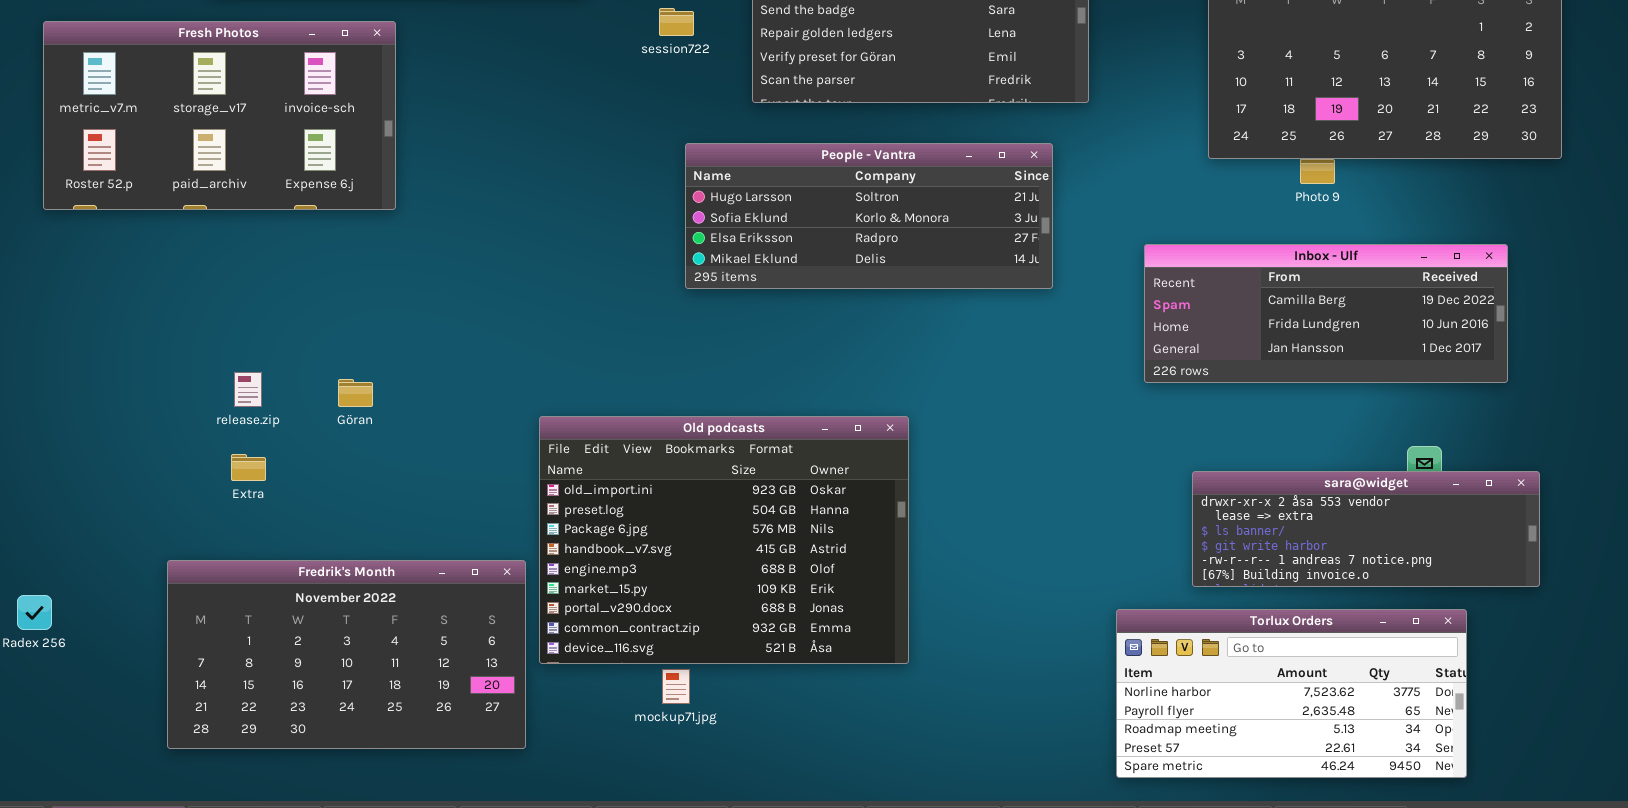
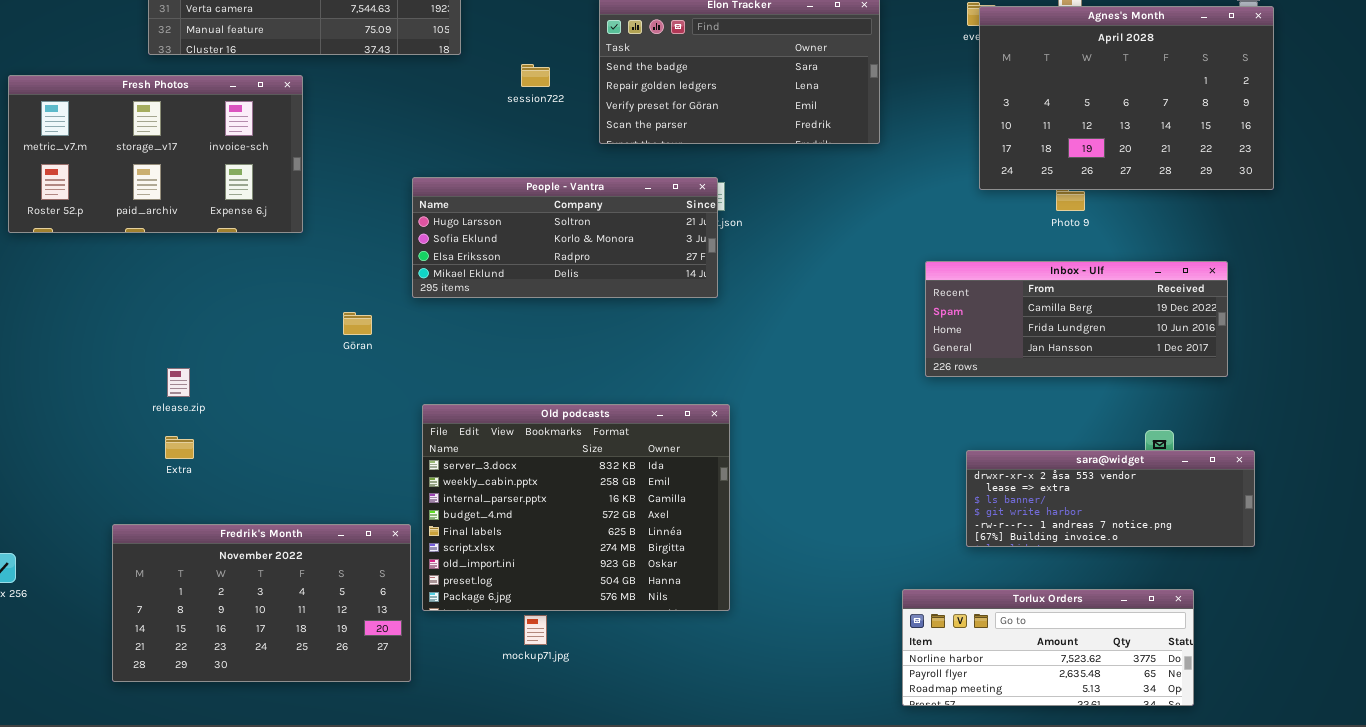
People - Vantra: [685,143,1053,289] -> [412,177,718,298], moved
Göran: [338,379,373,407] -> [343,312,372,335], moved
Old podcasts: [539,416,909,664] -> [422,404,730,611], scrolled up 6 rows
Torlux Orders: [1116,609,1467,778] -> [902,589,1194,706], resized

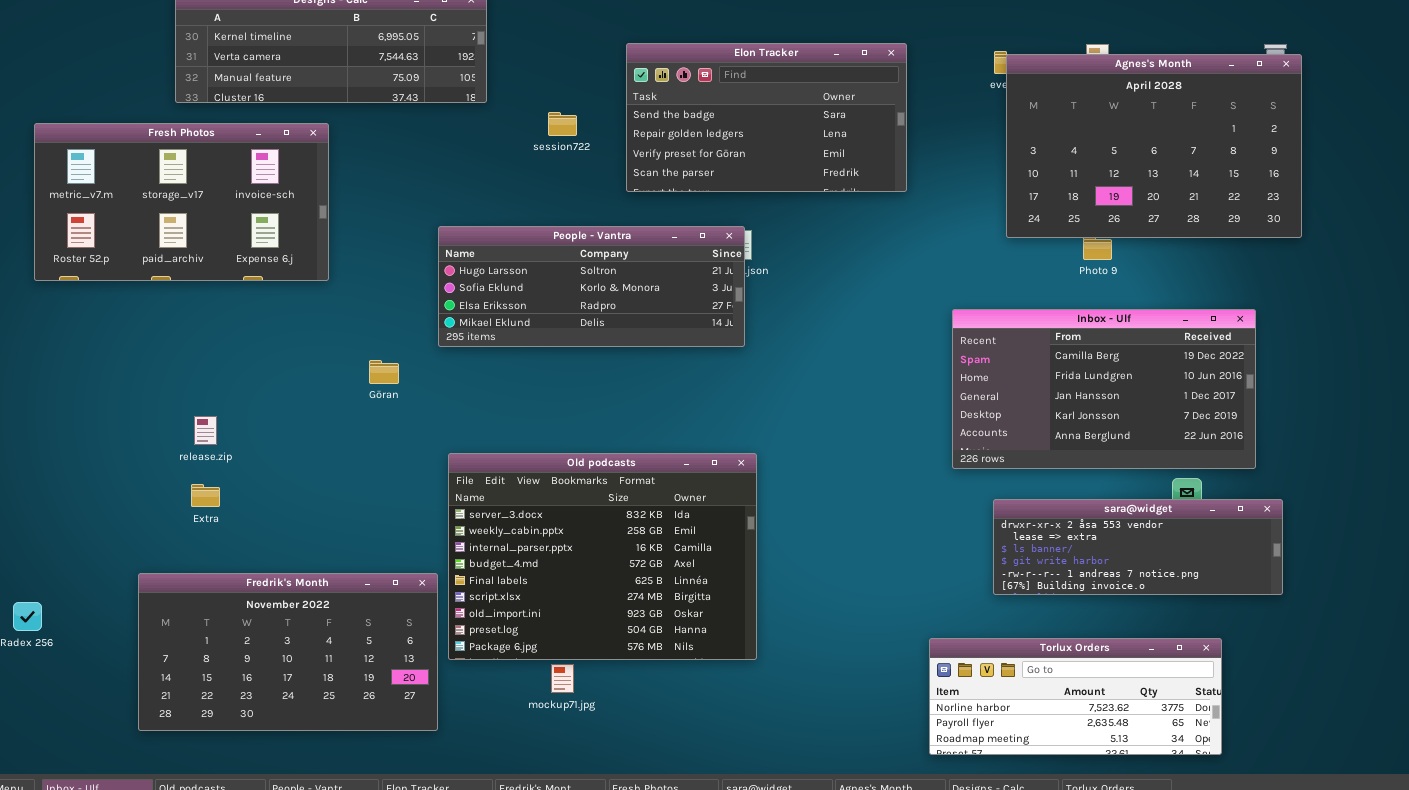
Inbox - Ulf: [925,261,1228,377] -> [952,309,1256,469], resized

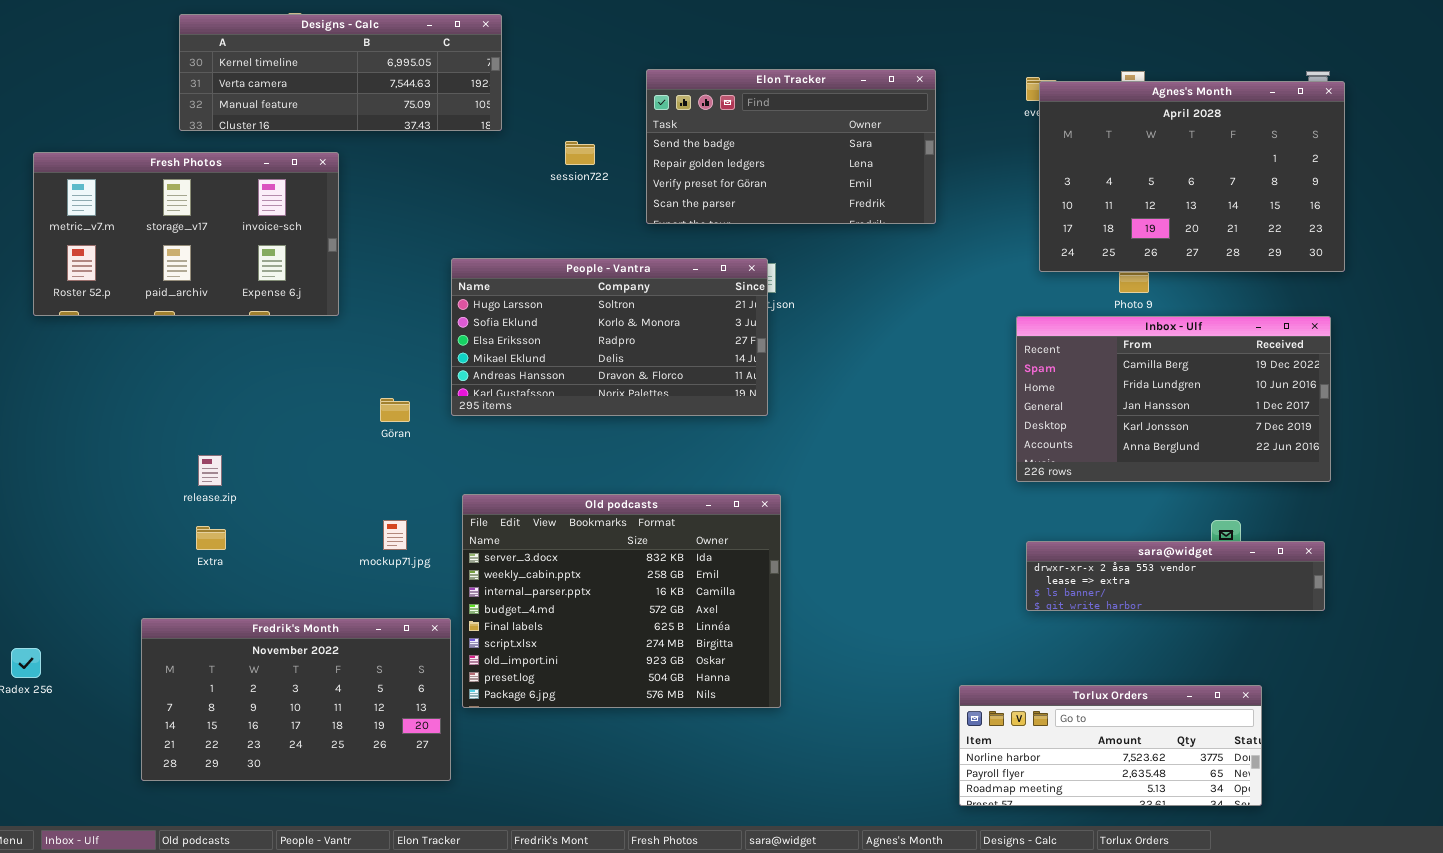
People - Vantra: [438,226,745,347] -> [451,258,768,416], resized
Inbox - Ulf: [952,309,1256,469] -> [1016,316,1331,482], moved
sara@widget: [993,499,1283,595] -> [1026,541,1325,611], resized
mockup71.jpg: [551,664,574,693] -> [383,520,407,550], moved

